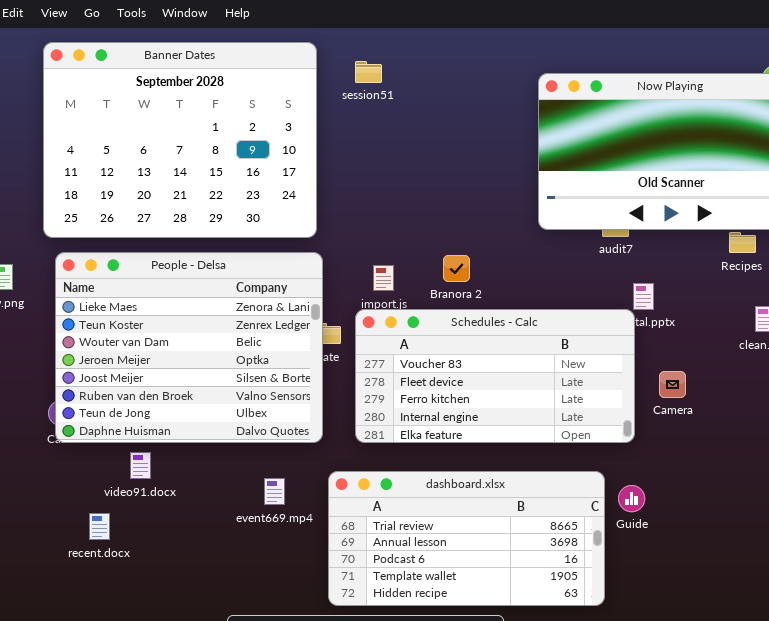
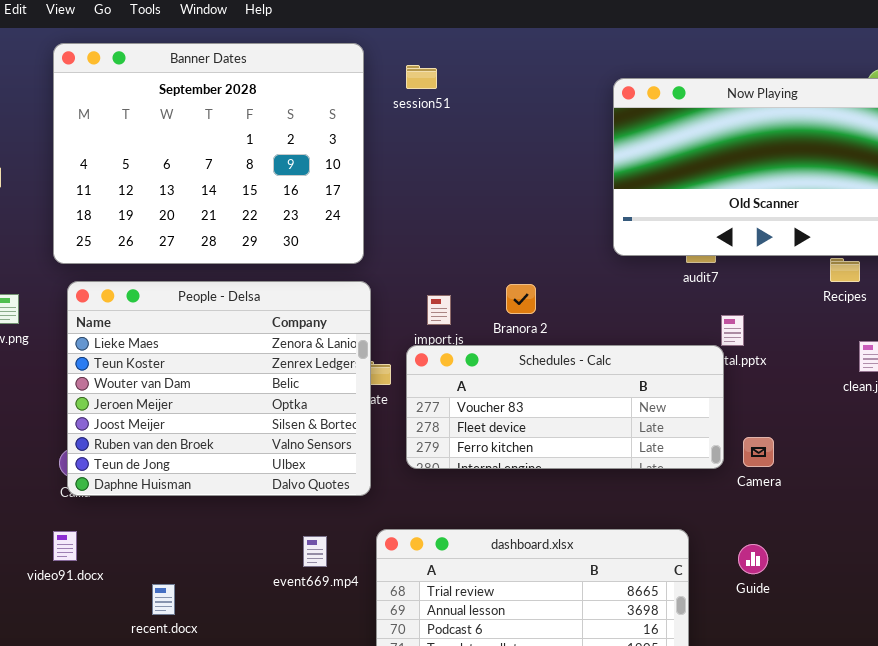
Schedules - Calc: [355,309,635,443] -> [406,345,724,469], resized
Camera: [659,371,686,398] -> [743,437,774,467], moved
video91.docx: [130,452,151,479] -> [53,531,77,561], moved
Guide: [618,485,645,512] -> [738,544,768,574], moved
recent.docx: [89,513,110,540] -> [152,584,175,615], moved

